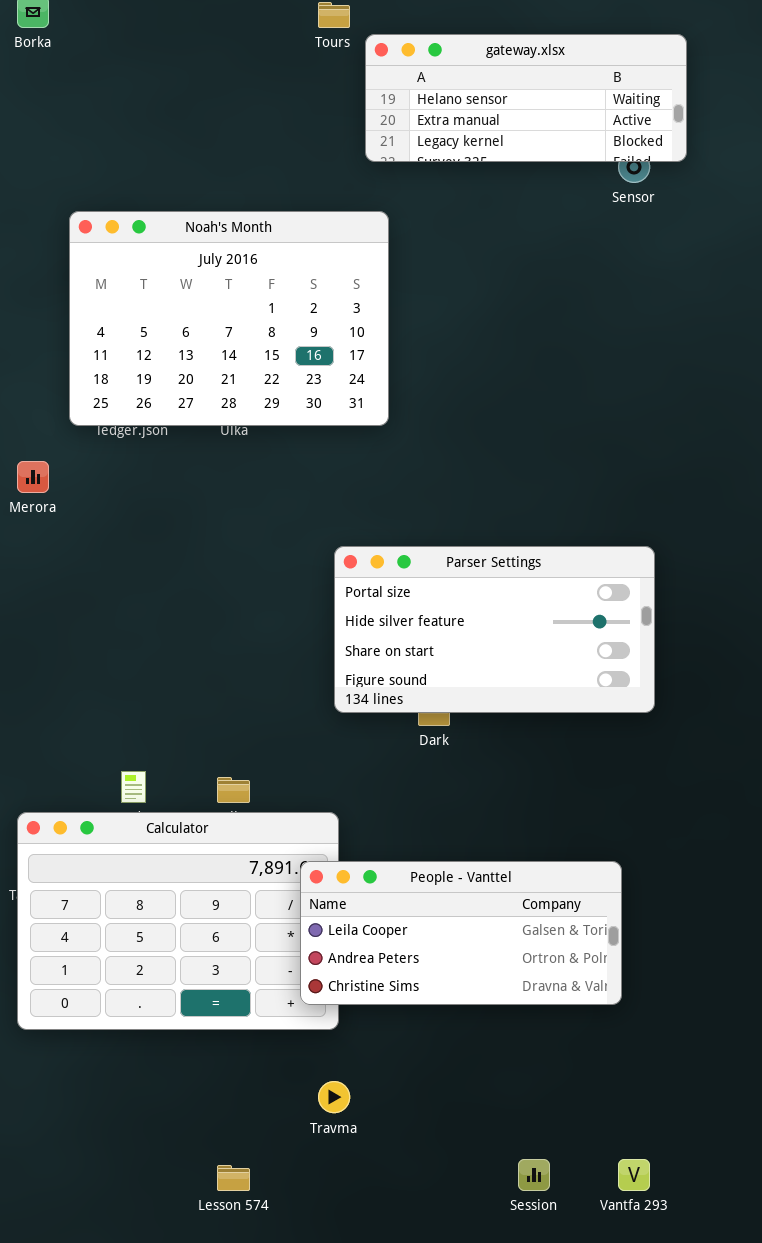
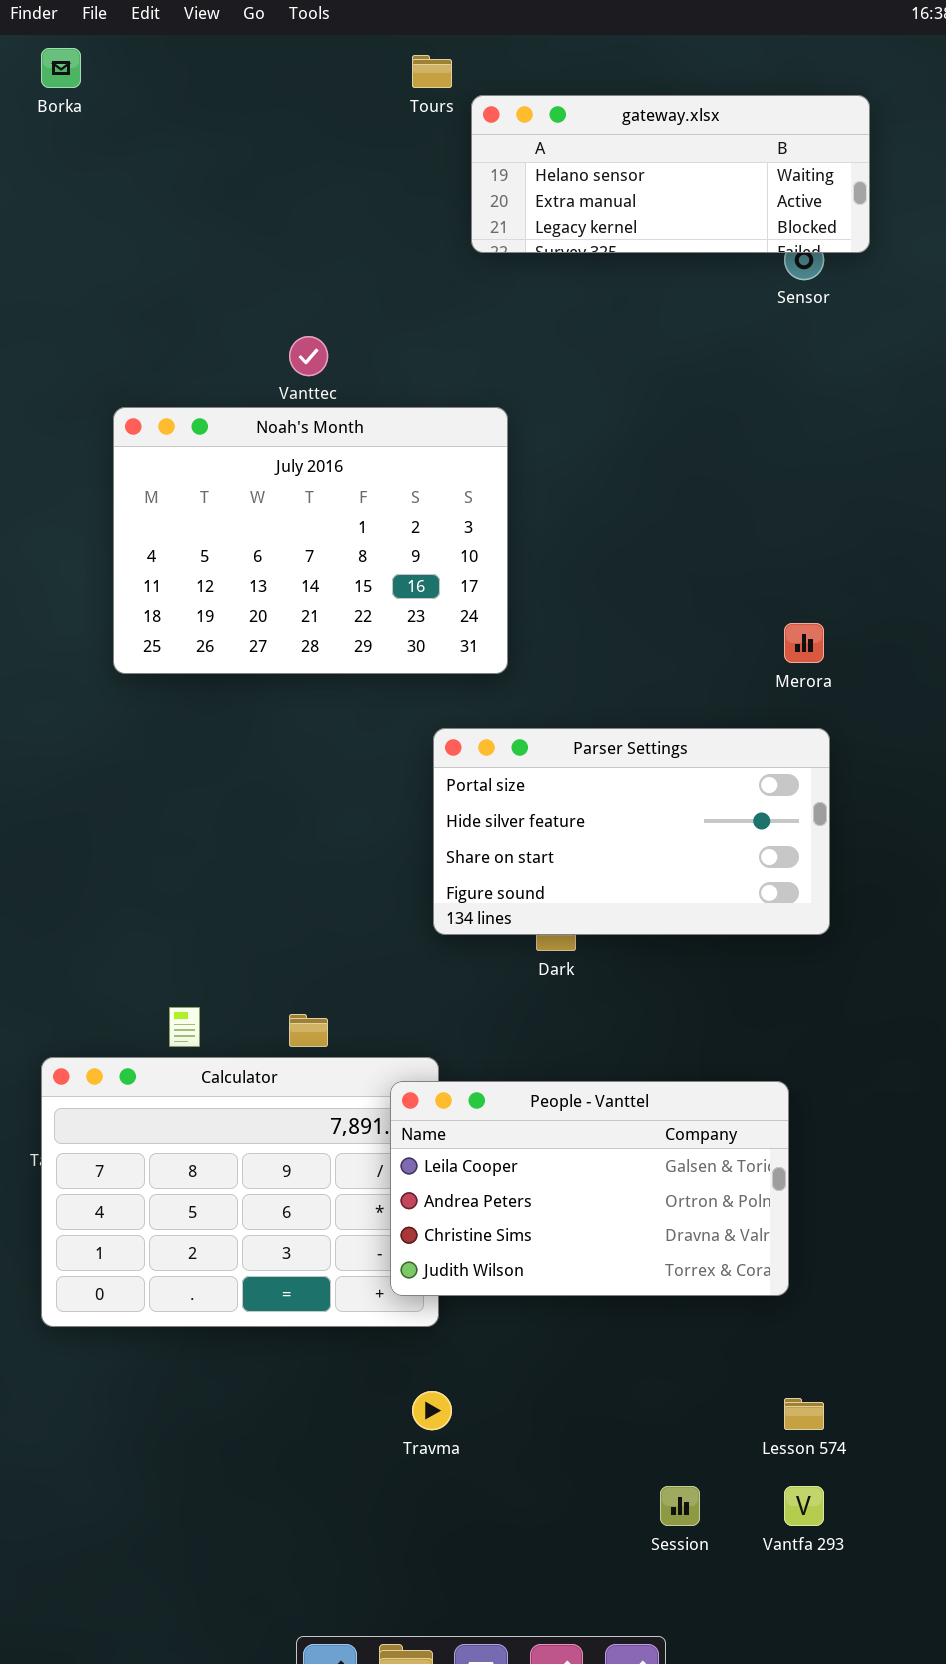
Noah's Month: [69,211,389,426] -> [113,407,508,674], moved
Merora: [17,461,49,493] -> [784,623,824,663], moved
People - Vanttel: [300,861,622,1005] -> [390,1081,789,1296], resized
Lesson 574: [217,1165,250,1191] -> [784,1398,824,1430], moved

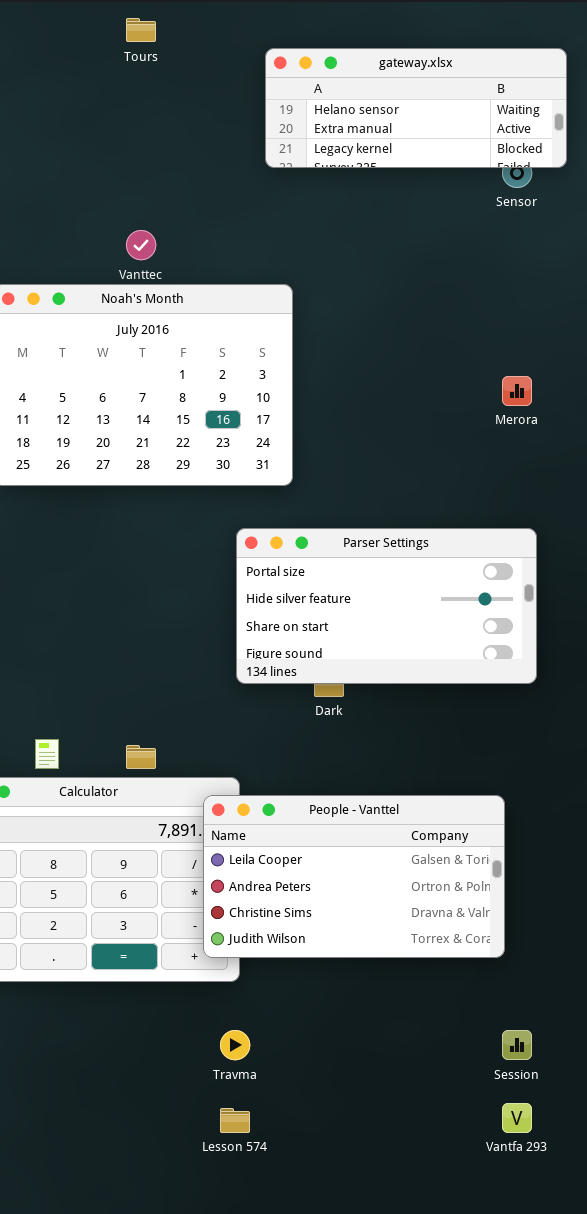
Tours: [412,55,452,88] -> [126,18,156,42], moved
Merora: [784,623,824,663] -> [502,376,532,406], moved
Lesson 574: [784,1398,824,1430] -> [220,1108,250,1133], moved
Session: [660,1486,700,1526] -> [502,1030,532,1060], moved

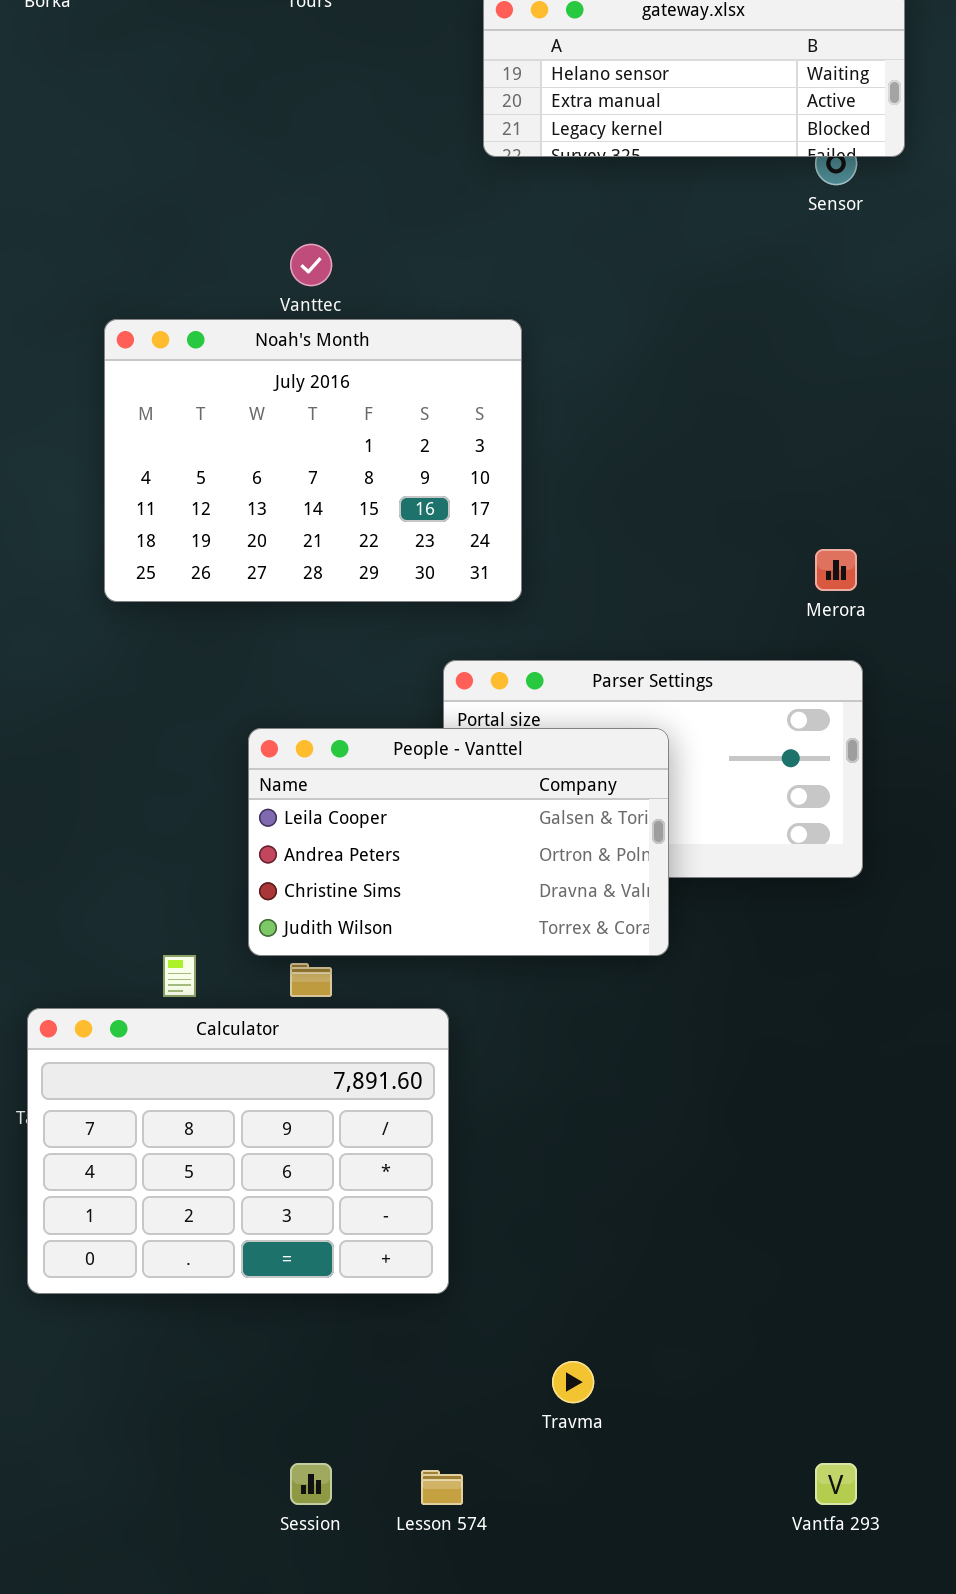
Merora: [502,376,532,406] -> [815,549,857,591], moved
People - Vanttel: [203,795,505,958] -> [248,728,669,956], moved
Travma: [220,1030,250,1060] -> [552,1361,594,1403], moved
Session: [502,1030,532,1060] -> [290,1463,332,1505], moved

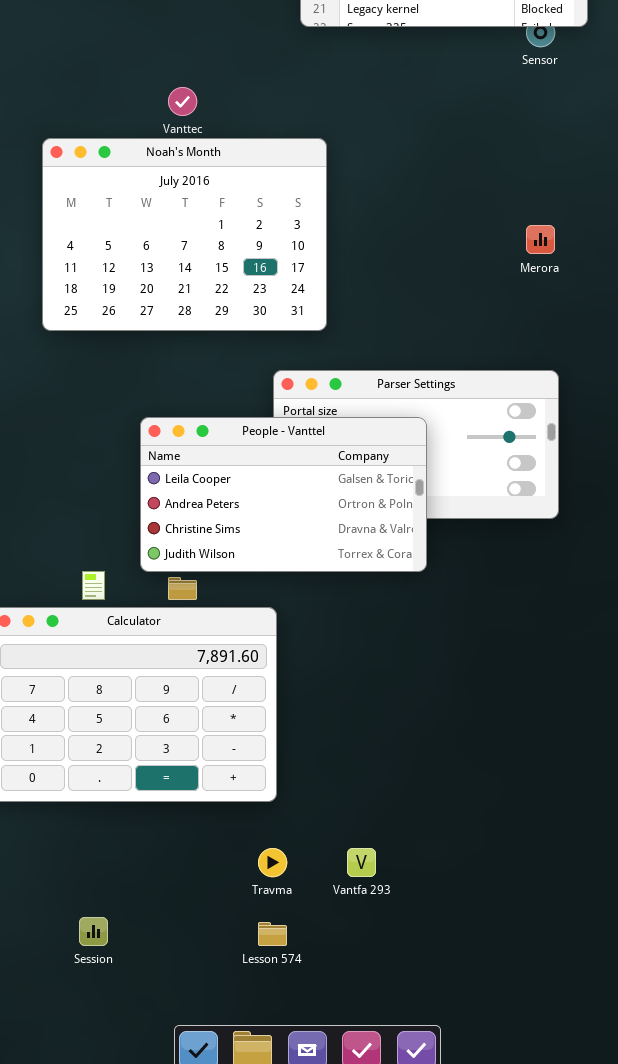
Merora: [815,549,857,591] -> [526,225,555,254], moved
Travma: [552,1361,594,1403] -> [258,848,287,877], moved
Session: [290,1463,332,1505] -> [79,917,108,946], moved
Vantfa 293: [815,1463,857,1505] -> [347,848,376,877], moved

